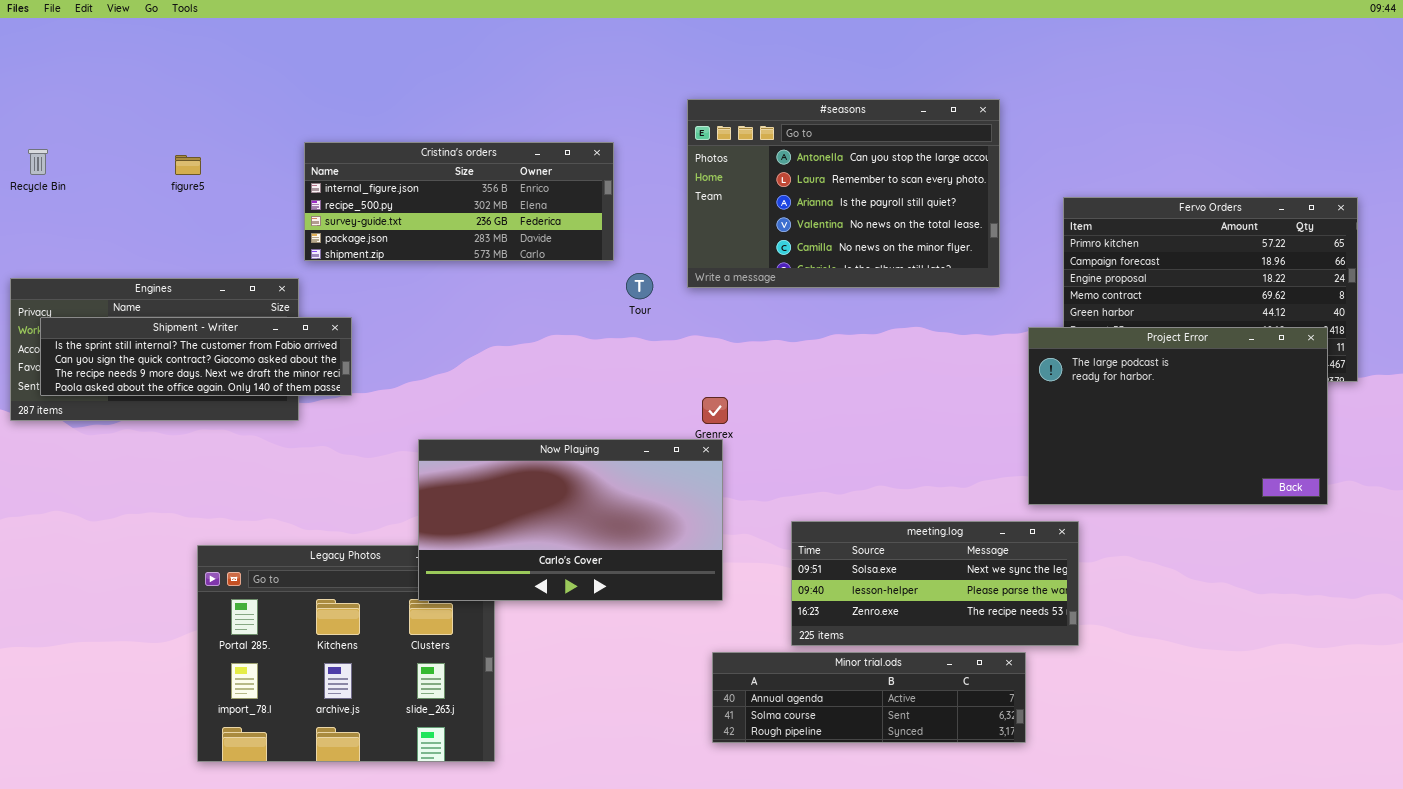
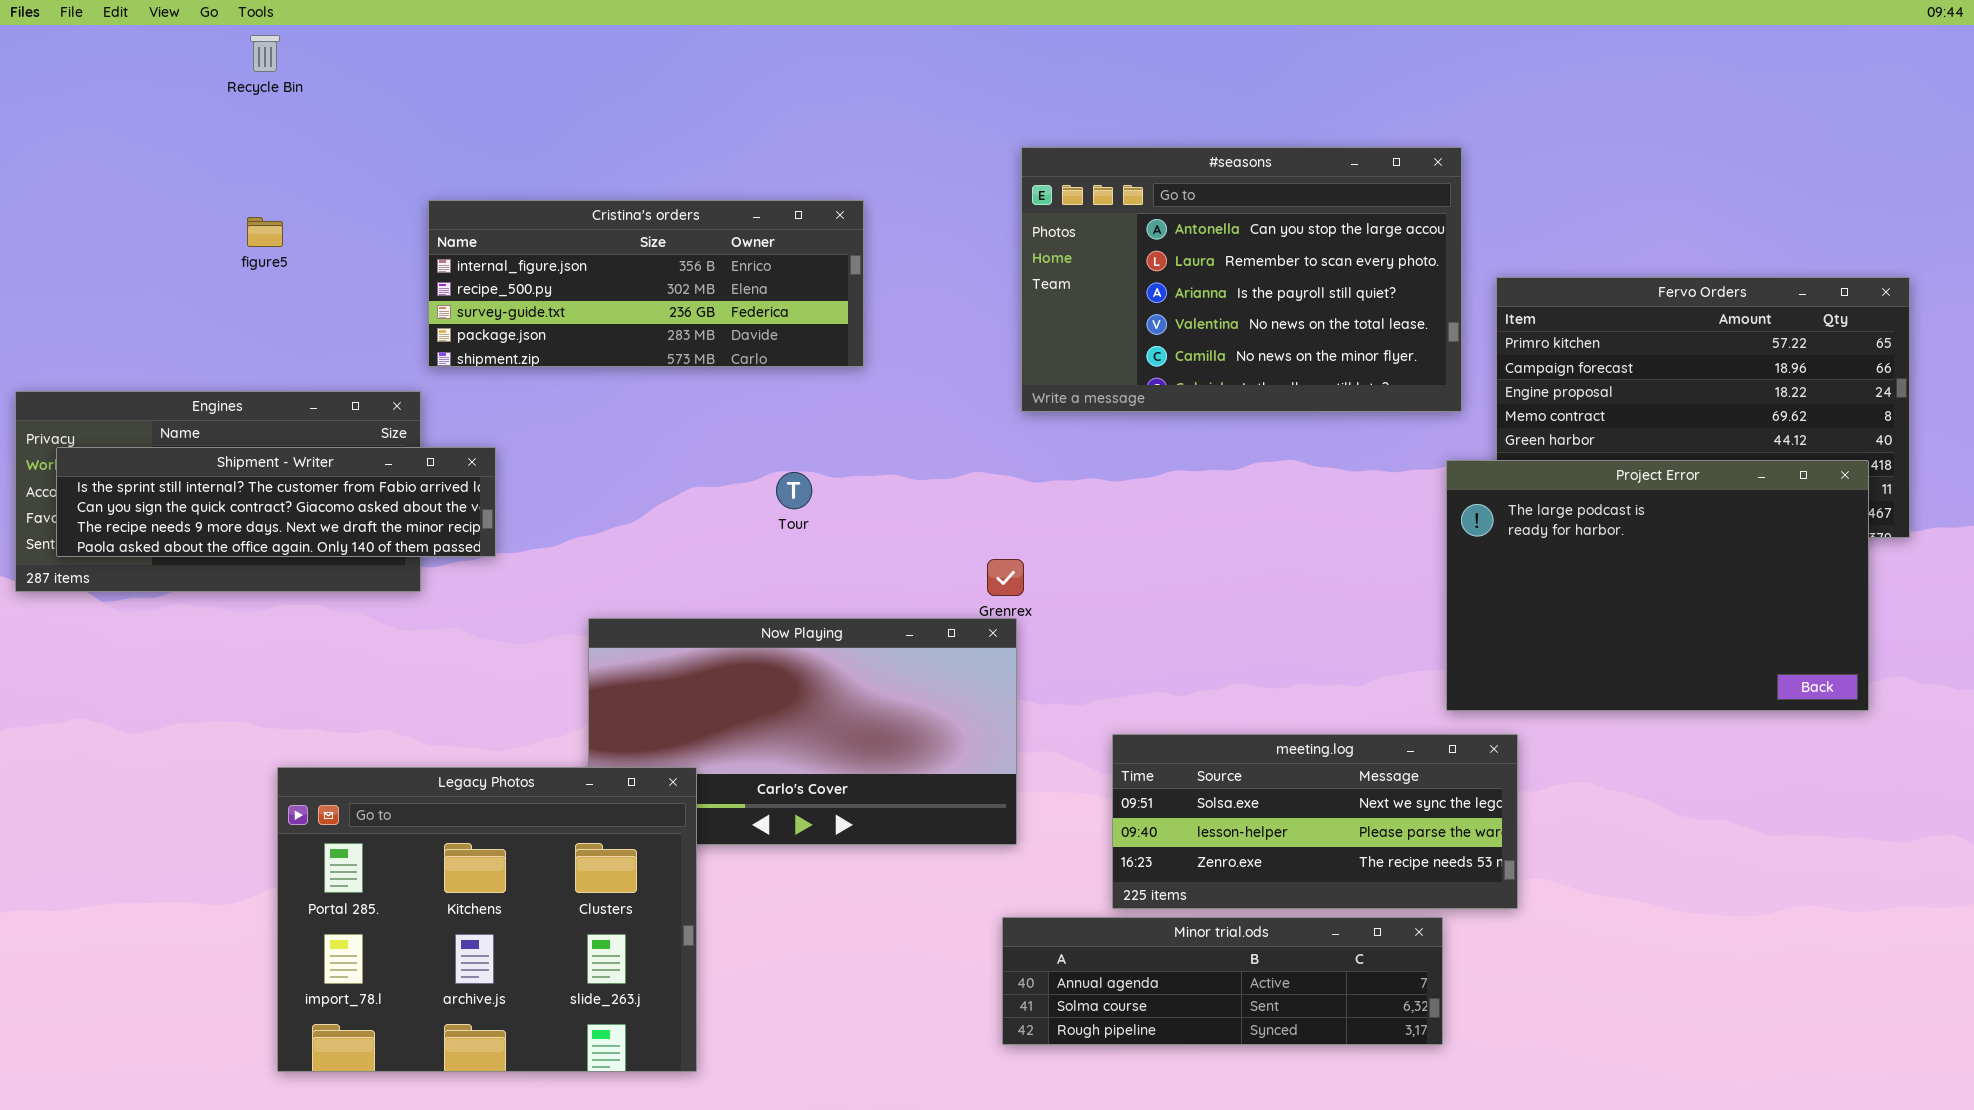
#seasons: [687,99,1000,288] -> [1021,147,1462,412], moved
Recycle Bin: [28,149,48,175] -> [250,35,280,72], moved
Tour: [626,273,653,299] -> [776,472,812,509], moved
Legacy Photos: [197,545,495,762] -> [277,767,697,1072], raised

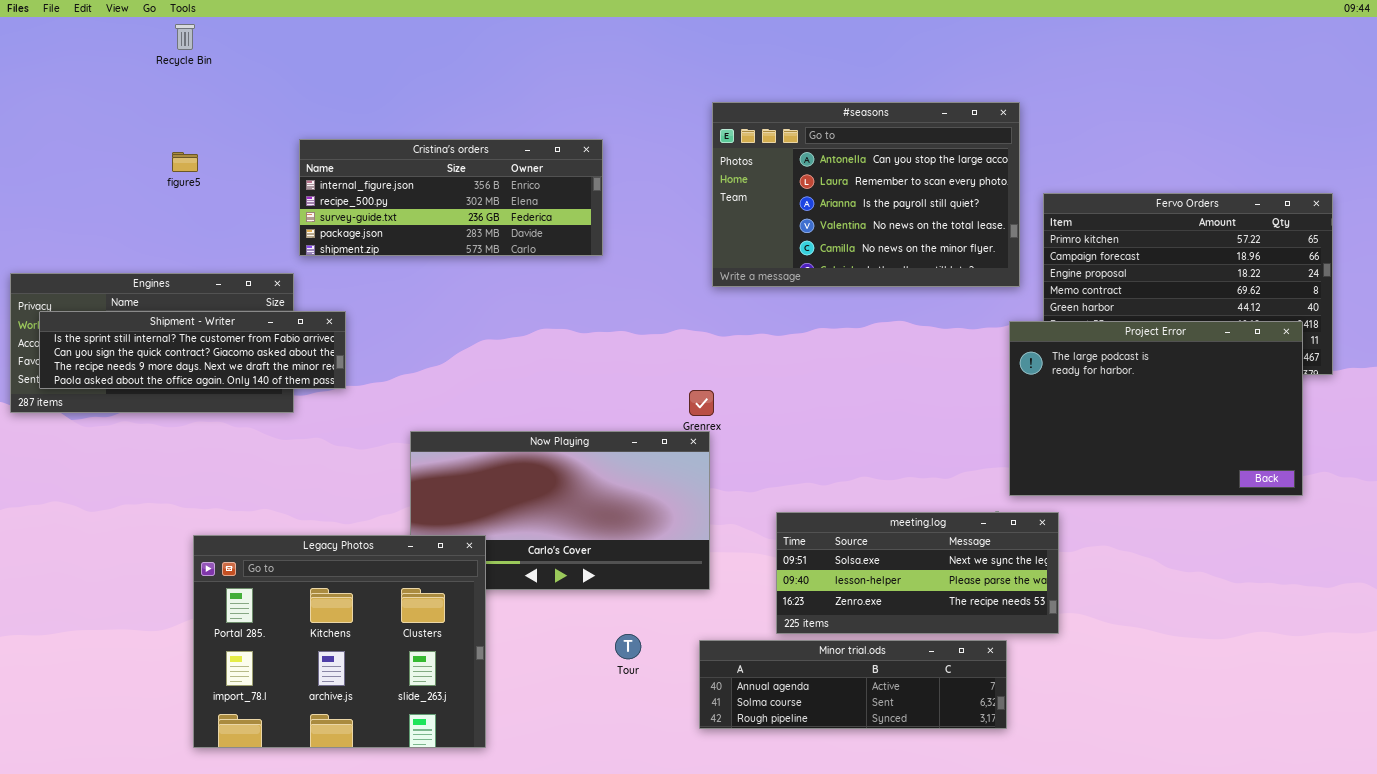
Tour: [776,472,812,509] -> [615,634,641,659], moved

